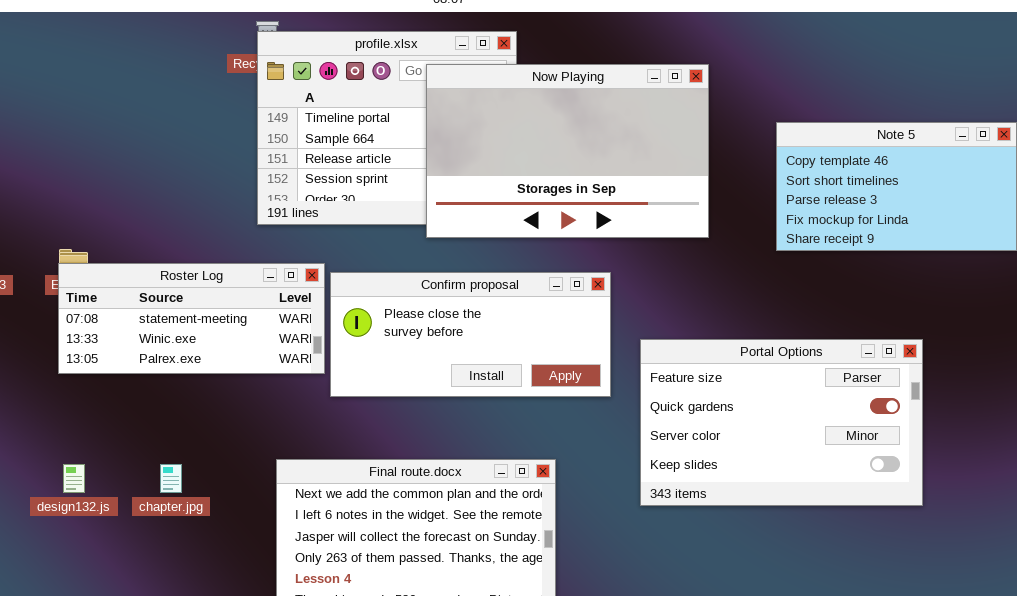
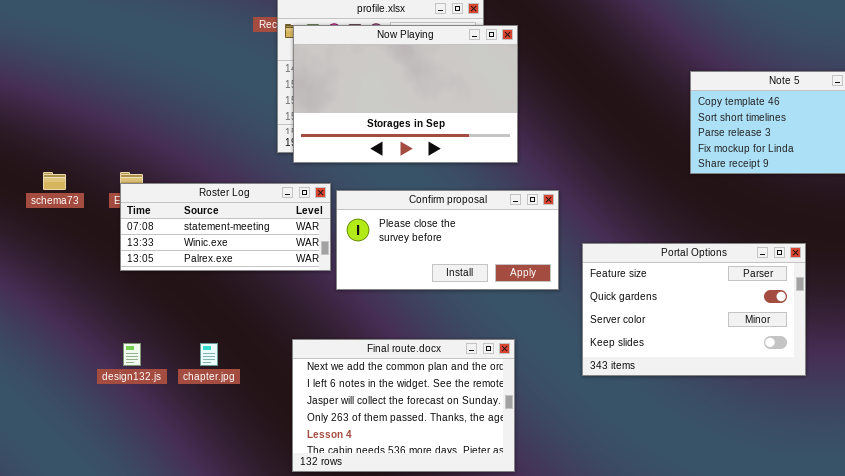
Now Playing: [426,64,709,238] -> [293,25,518,163], moved

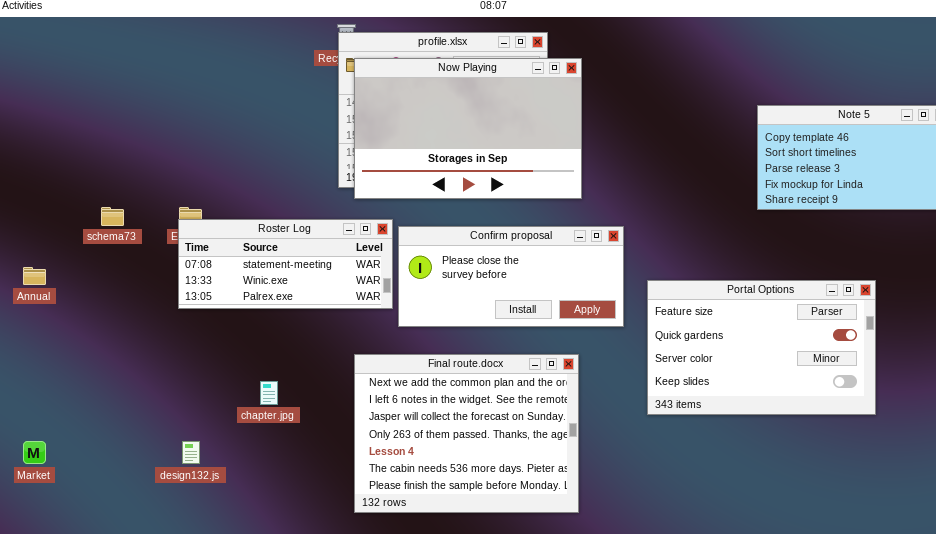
Final route.docx: [292,339,515,472] -> [354,354,579,513], resized
design132.js: [123,343,141,366] -> [182,441,200,464], moved

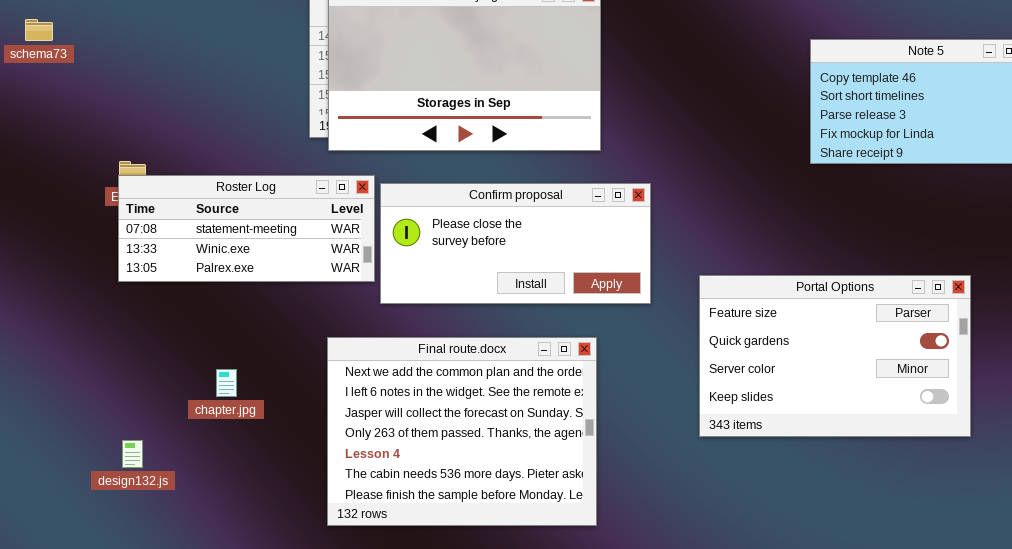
schema73: [101,207,124,226] -> [25,19,53,41], moved
Portal Options: [647,280,876,415] -> [699,275,971,437], moved

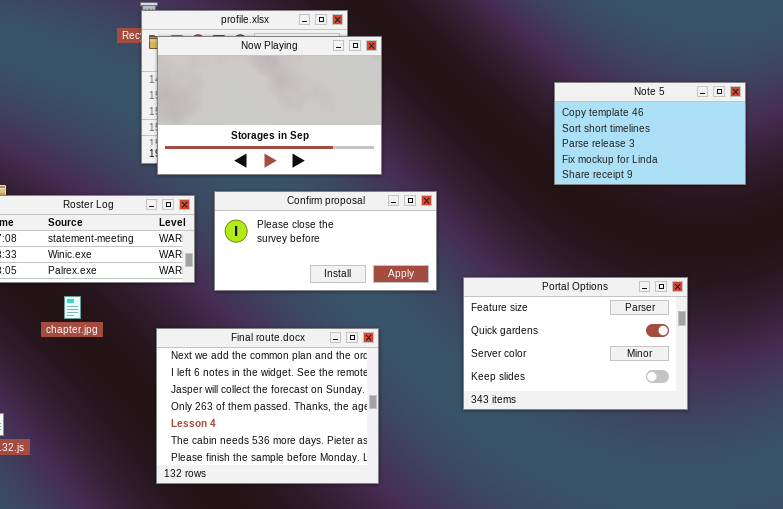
Confirm proposal: [380,183,651,304] -> [214,191,437,291], moved
chapter.jpg: [216,369,237,397] -> [64,296,81,319], moved

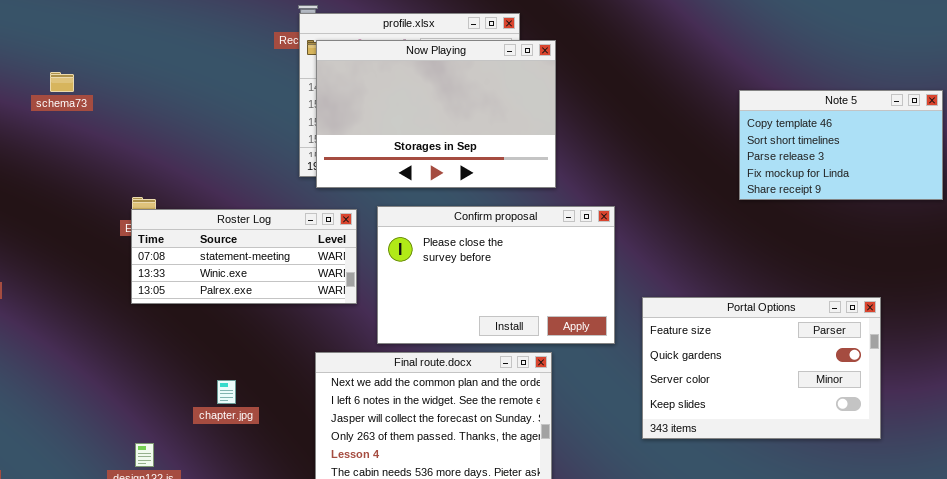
Confirm proposal: [214,191,437,291] -> [377,206,615,344], resized
chapter.jpg: [64,296,81,319] -> [217,380,236,404], moved

